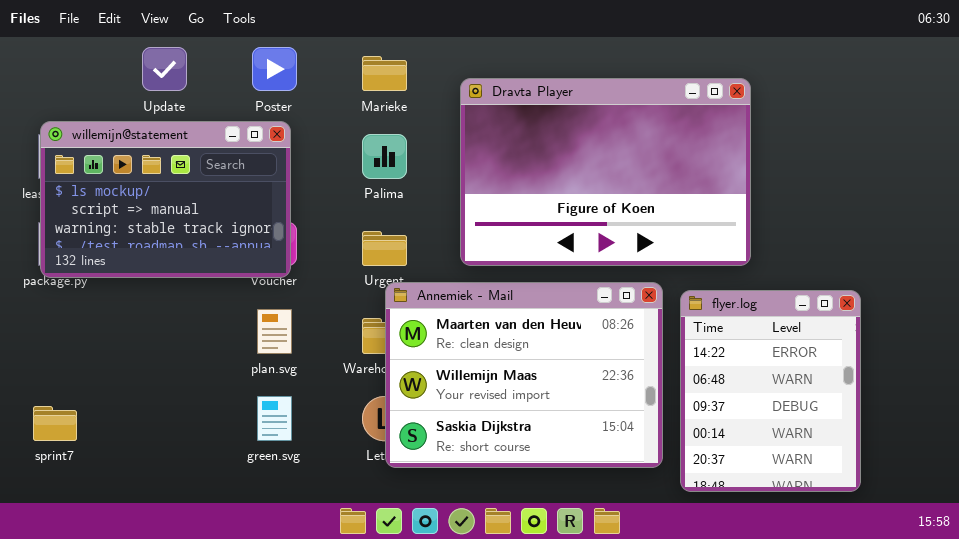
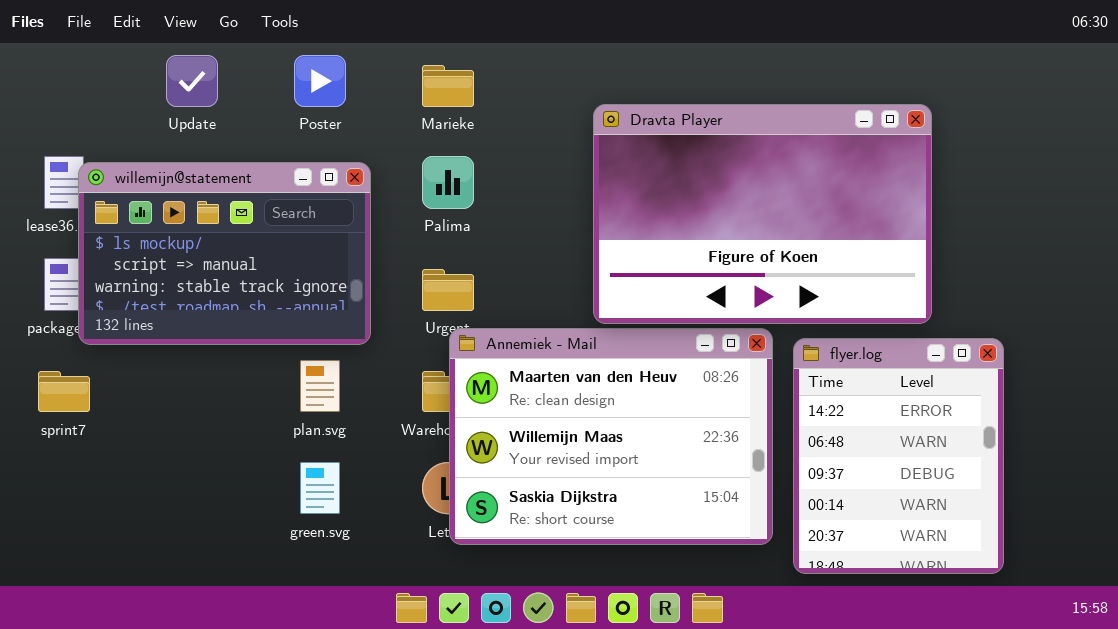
Dravta Player: [460,78,751,266] -> [593,104,932,324], moved
willemijn@statement: [40,121,291,278] -> [78,162,371,345], moved
sprint7: [33,406,77,441] -> [38,371,90,412], moved

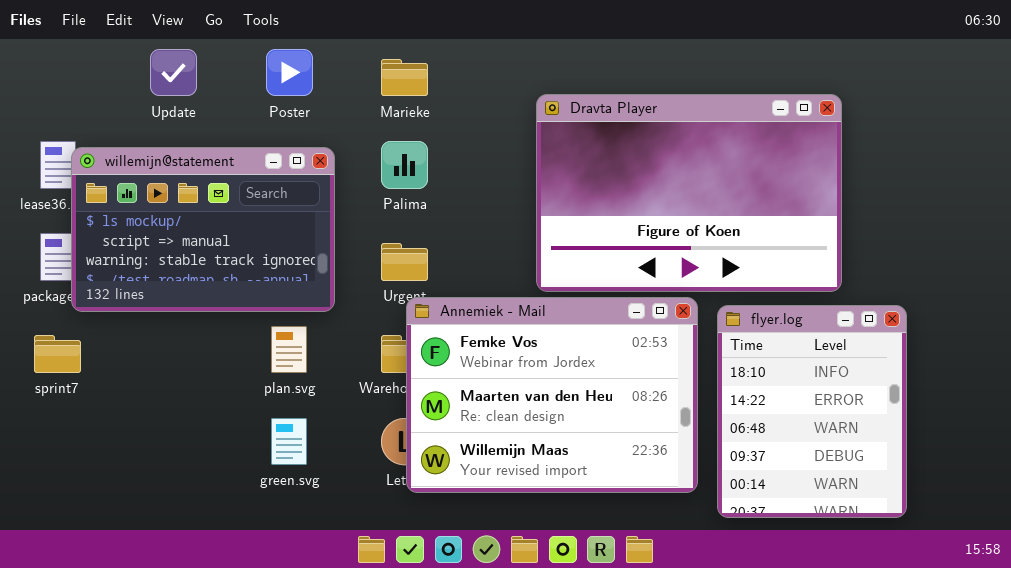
Annemiek - Mail: [449,328,773,545] -> [406,297,698,493], scrolled up 1 row
flyer.log: [793,338,1004,574] -> [717,305,907,518], scrolled up 1 row

